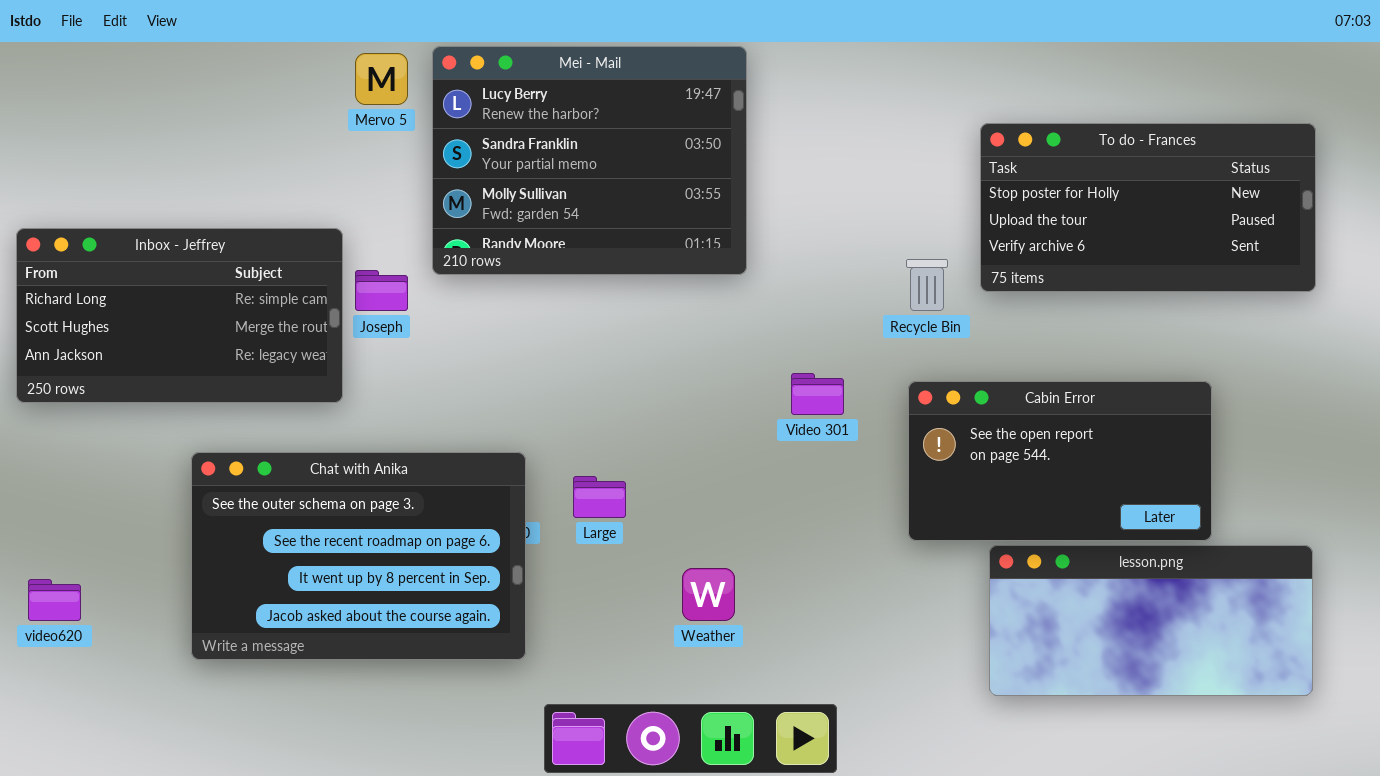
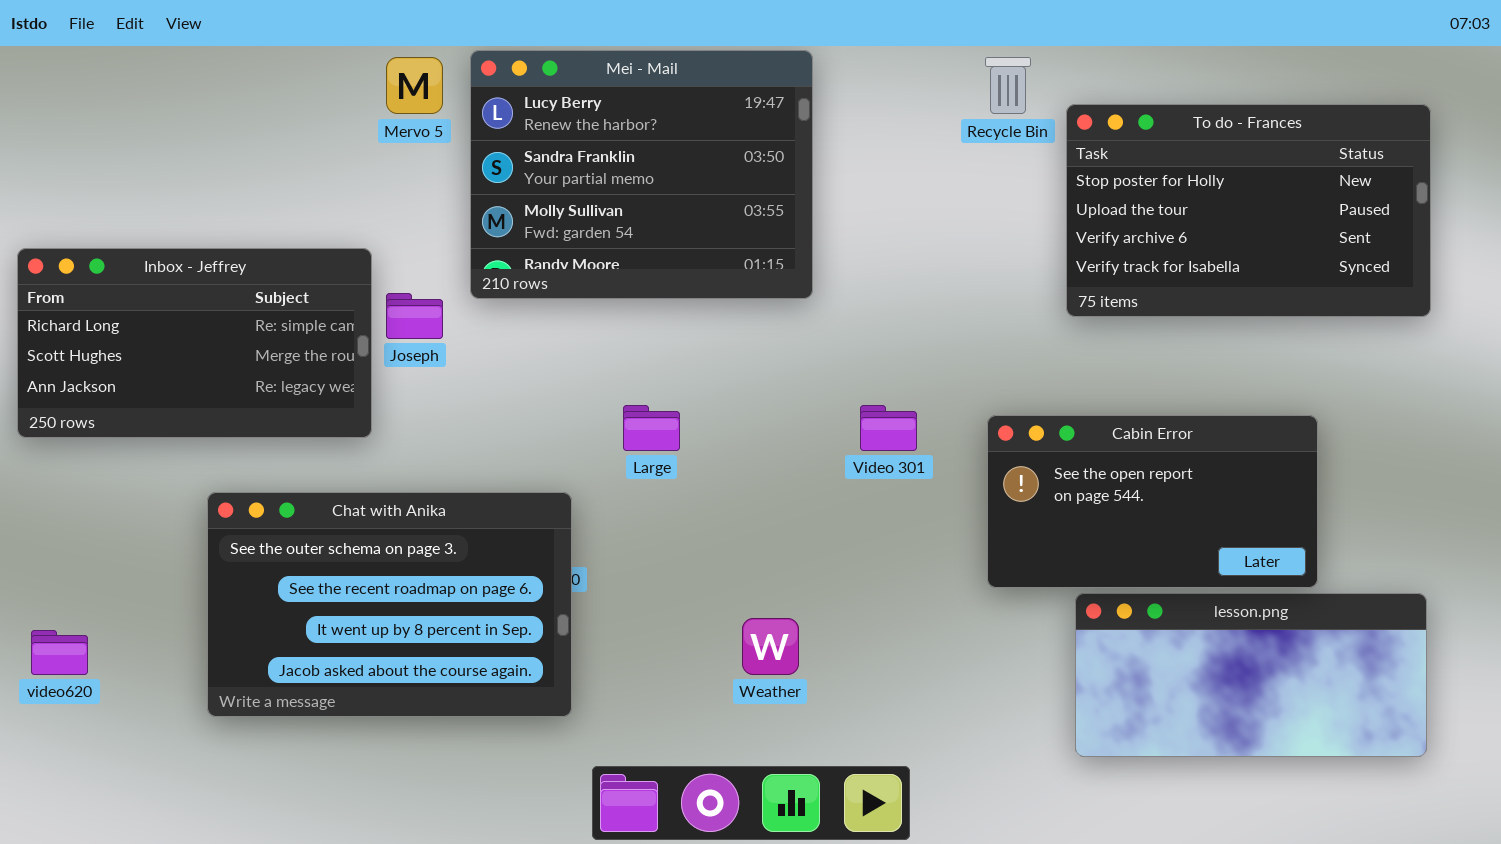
To do - Frances: [980,123,1316,292] -> [1066,104,1431,317], resized
Recycle Bin: [906,259,948,311] -> [985,57,1031,114], moved
Large: [573,476,626,518] -> [623,405,680,451], moved

